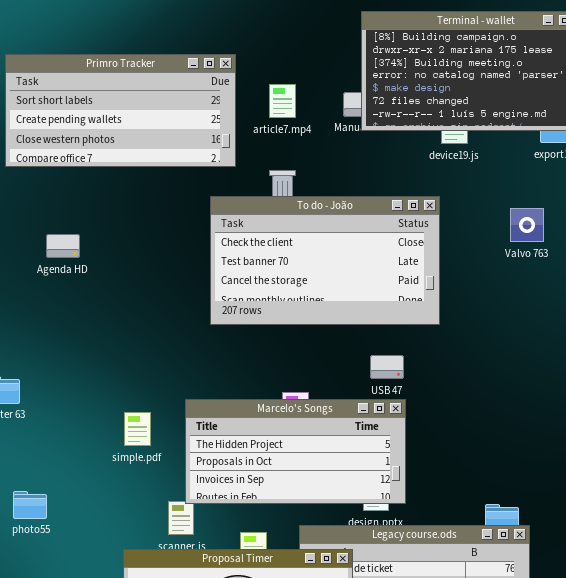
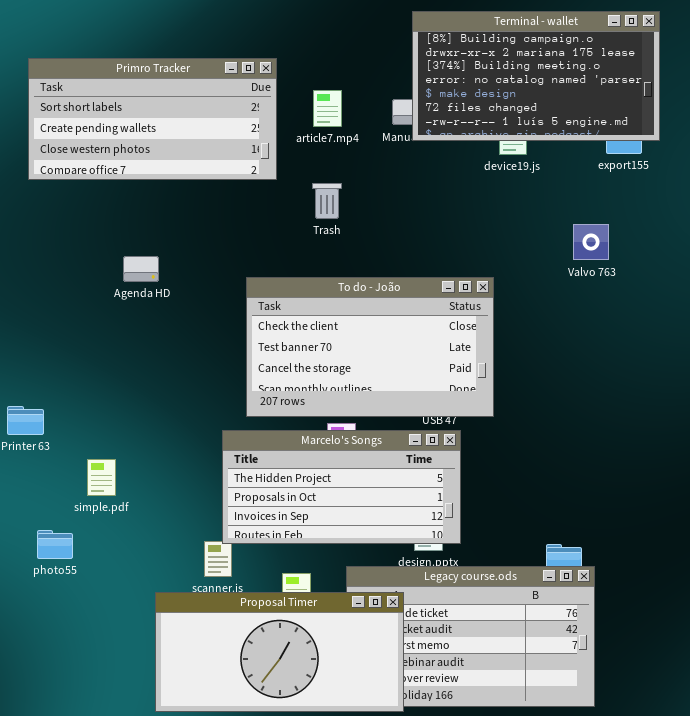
To do - João: [210,196,440,325] -> [246,277,494,417], moved
Agenda HD: [46,234,80,258] -> [123,256,159,282], moved
simple.pdf: [124,412,151,446] -> [87,459,116,496], moved

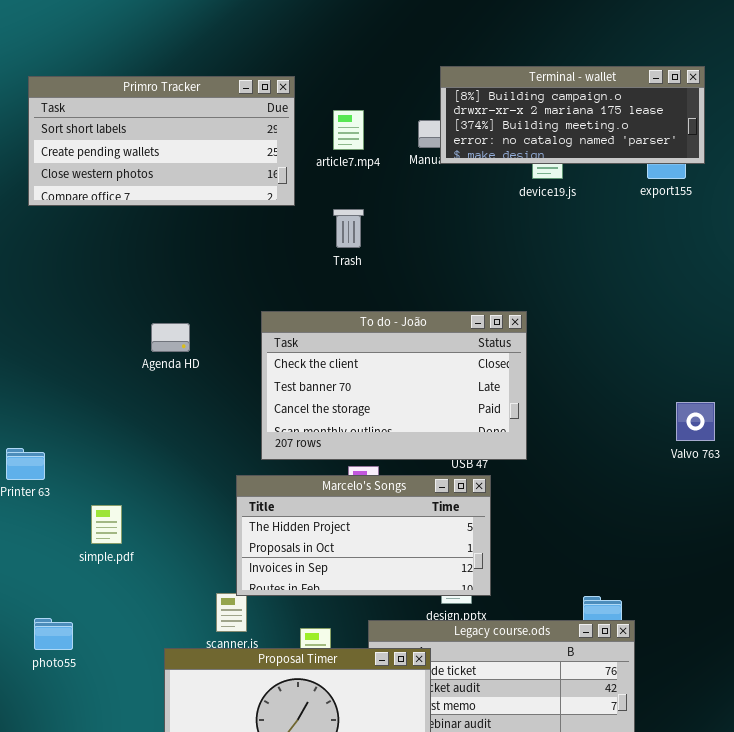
Terminal - wallet: [412,11,660,141] -> [440,66,705,164], resized
Valvo 763: [573,224,609,260] -> [676,402,715,441], moved
Agenda HD: [123,256,159,282] -> [151,323,190,352], moved
photo55: [37,530,73,559] -> [34,618,73,650], moved

